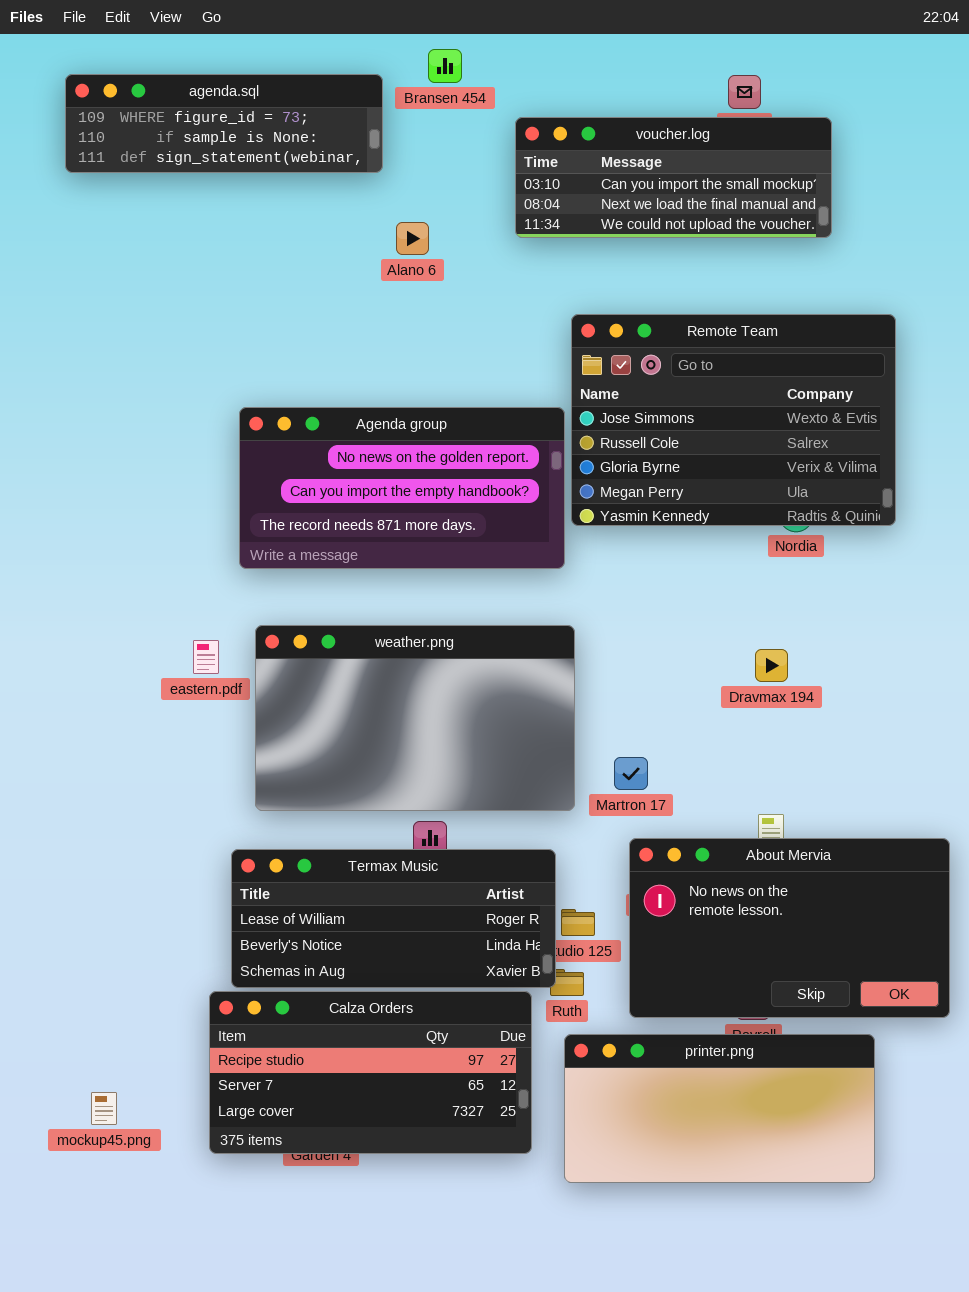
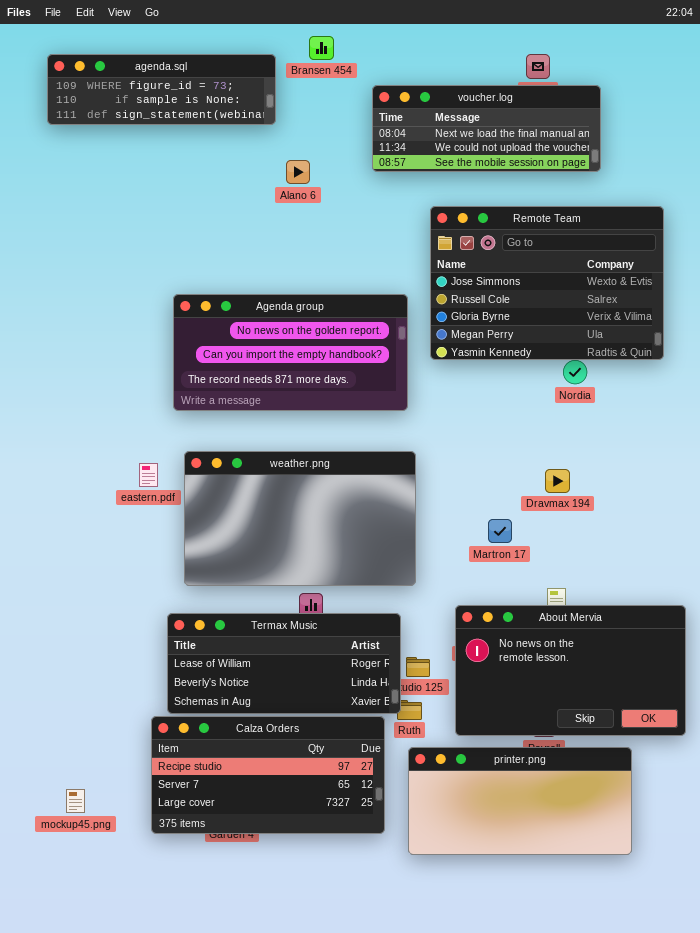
voucher.log: [515,117,832,238] -> [372,85,601,172], scrolled down 1 row
Remote Team: [571,314,896,526] -> [430,206,664,360], moved
Martron 17: [614,757,648,790] -> [488,519,512,543], moved

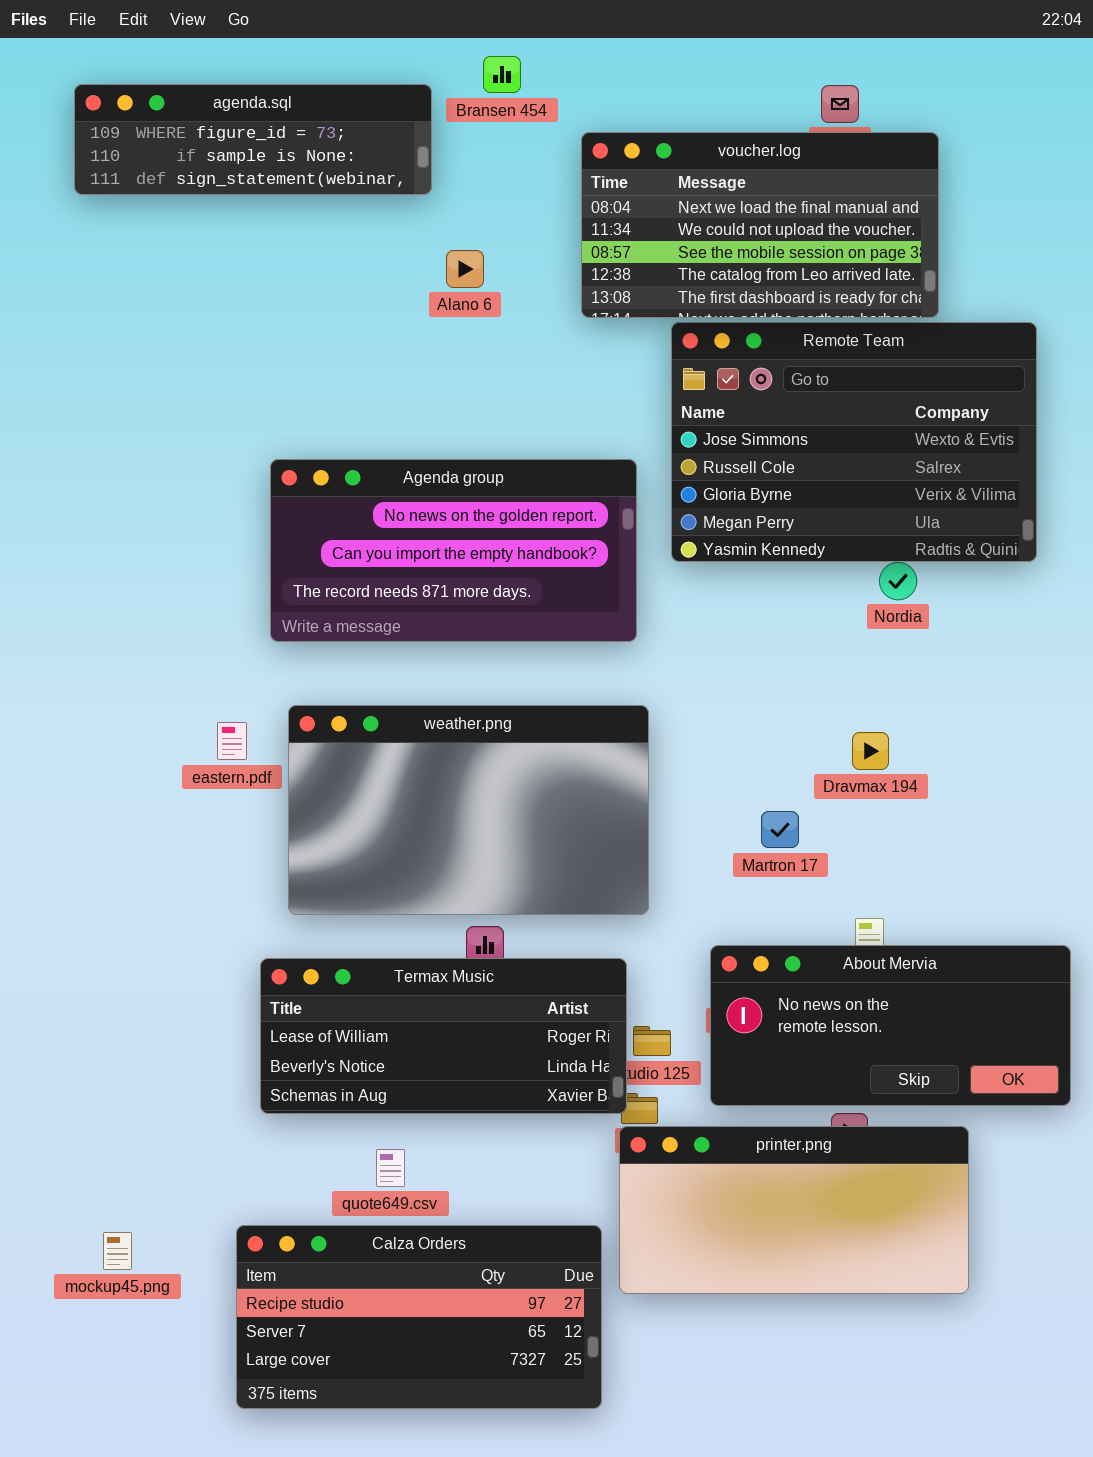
voucher.log: [372,85,601,172] -> [581,132,939,318], resized
About Mervia: [455,605,686,736] -> [710,945,1071,1106], resized
Calza Orders: [151,716,385,834] -> [236,1225,602,1409], moved
printer.png: [408,747,632,855] -> [619,1126,969,1294], moved

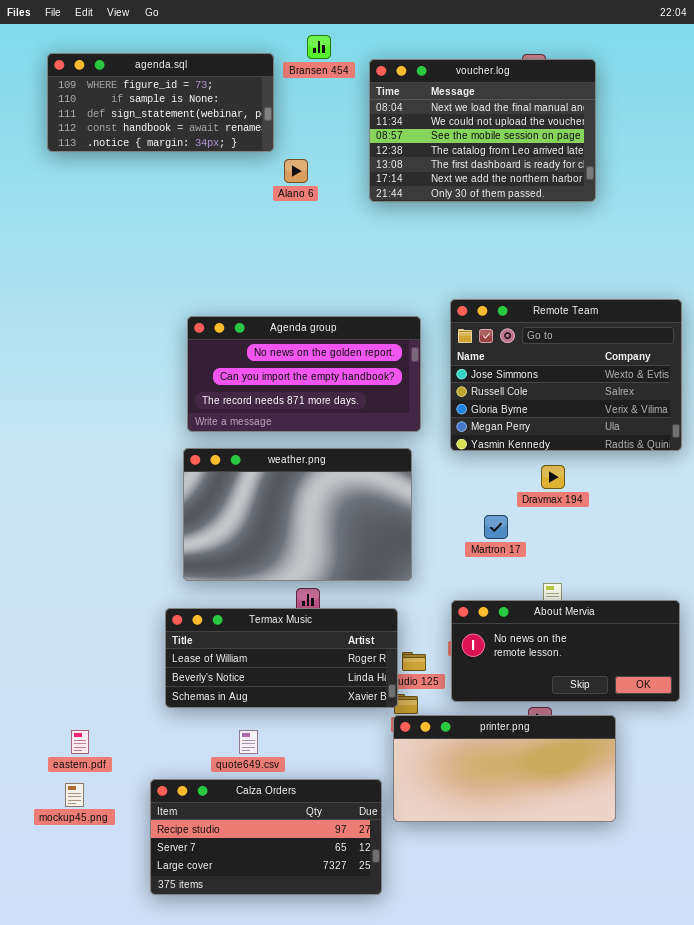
agenda.sql: [74,84,432,195] -> [47,53,274,152], resized
voucher.log: [581,132,939,318] -> [369,59,596,202], resized
Remote Team: [671,322,1037,562] -> [450,299,682,451], moved
Agenda group: [270,459,637,642] -> [187,316,421,432], moved
eastern.pdf: [217,722,247,760] -> [71,730,89,754], moved

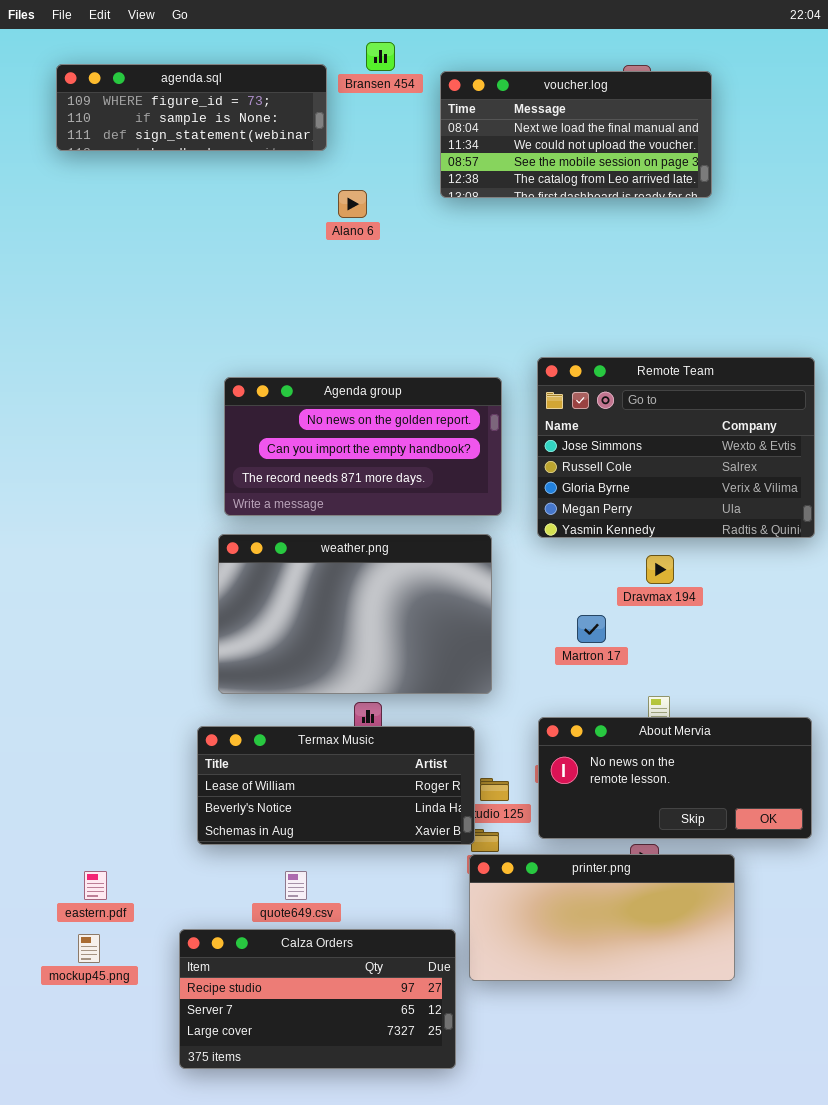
agenda.sql: [47,53,274,152] -> [56,64,327,151], resized
voucher.log: [369,59,596,202] -> [440,71,712,198], resized

